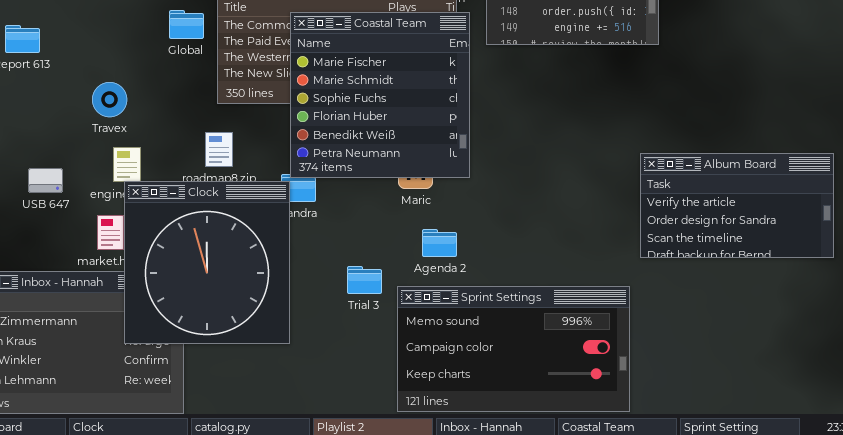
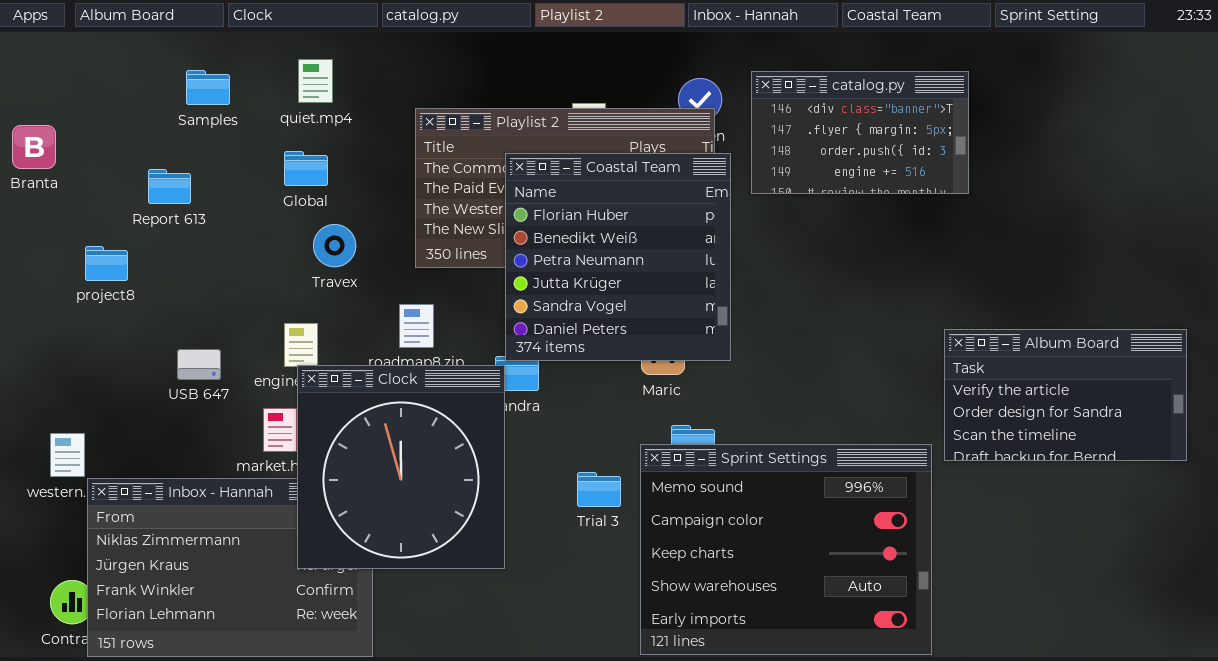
Global: [169,10,204,39] -> [284,151,328,186], moved
Coastal Team: [290,12,470,178] -> [505,153,731,361], scrolled down 3 rows
Travex: [92,82,127,117] -> [313,224,356,267], moved
Sprint Settings: [397,286,630,412] -> [640,444,932,655], resized

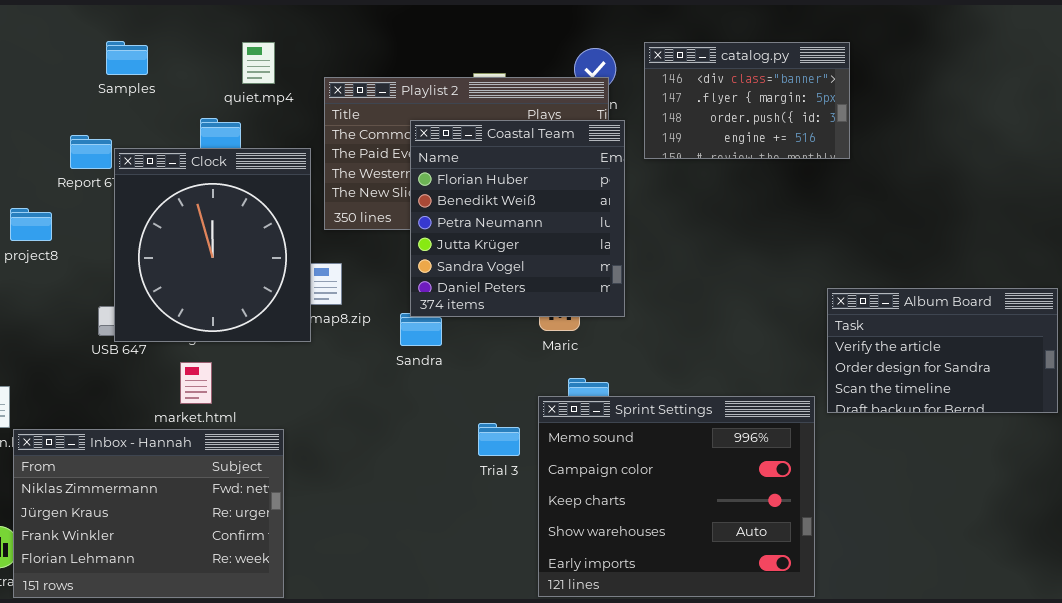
quiet.mp4: [298,59,333,103] -> [242,42,275,84], moved
Clock: [297,365,505,569] -> [114,148,311,342], moved

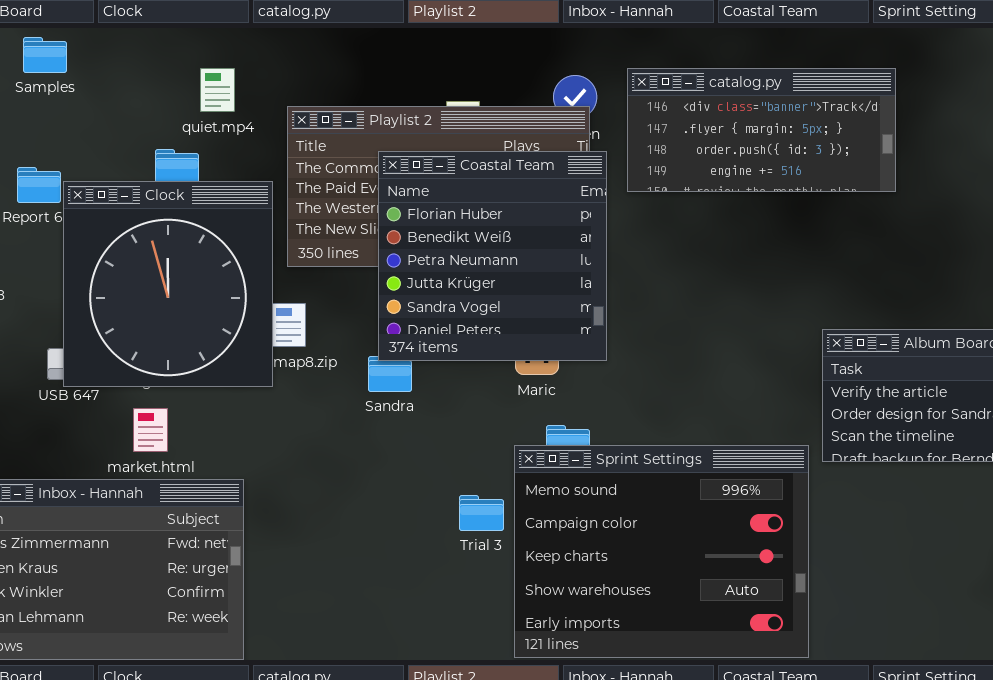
Samples: [106,41,148,75] -> [23,37,67,73], moved
catalog.py: [644,42,850,159] -> [627,68,896,192], resized
Trial 3: [478,423,520,456] -> [459,495,504,531], moved

